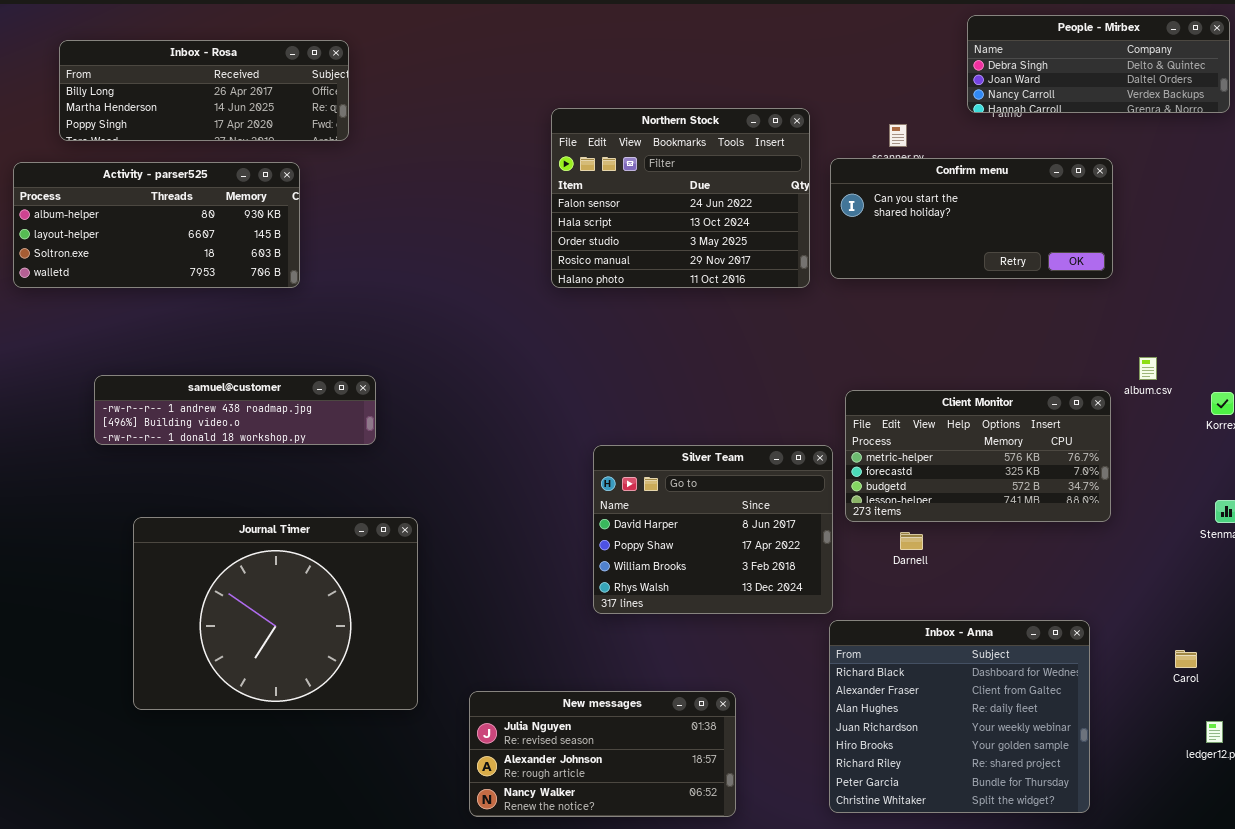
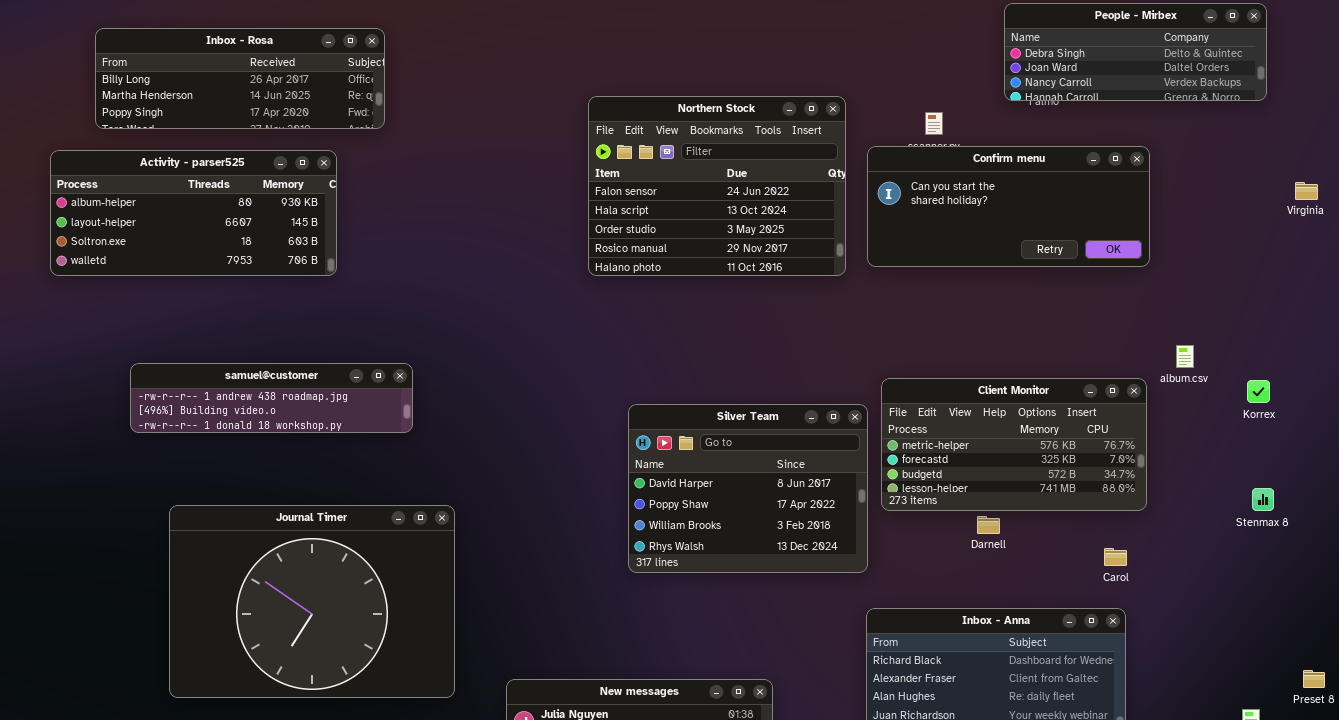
Silver Team: [593,445,833,614] -> [628,404,868,573], moved
Darnell: [900,532,923,550] -> [977,516,1000,534], moved
Carol: [1175,650,1197,668] -> [1104,548,1127,566], moved

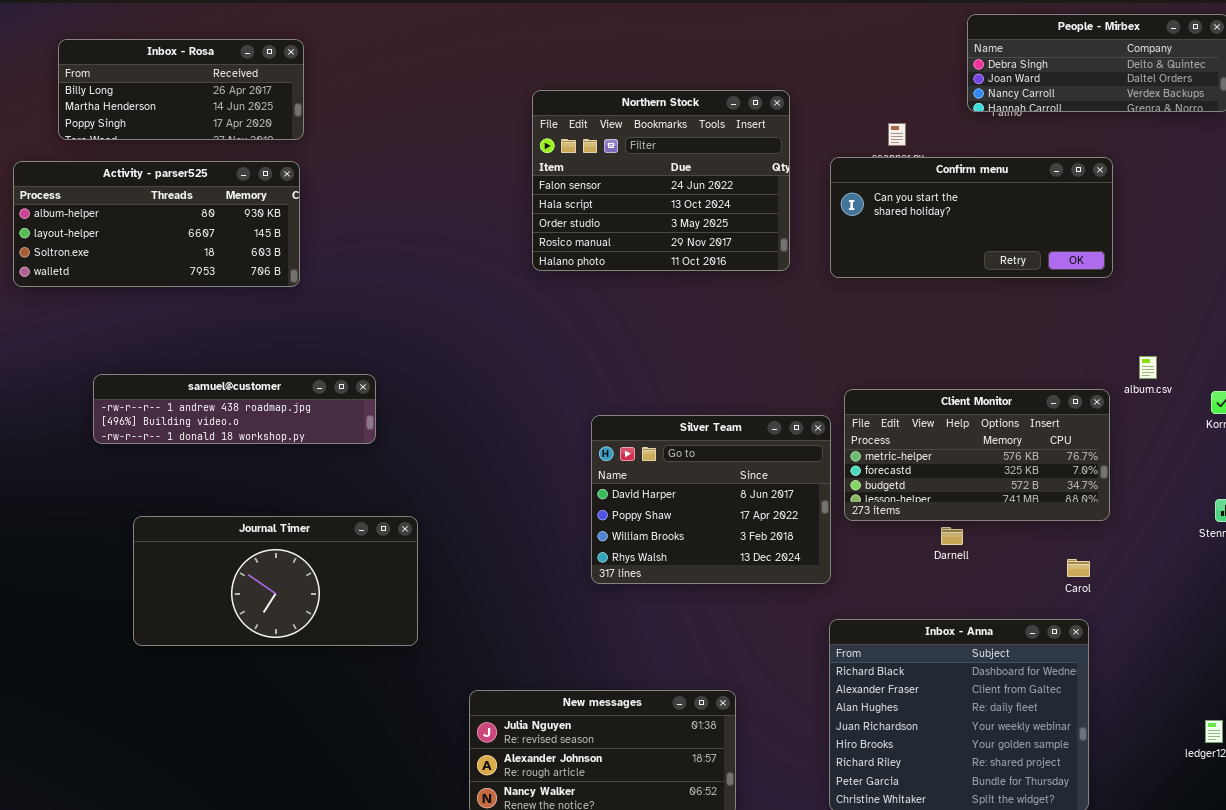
Inbox - Rosa: [95,28,385,129] -> [58,39,304,140], resized
Northern Stock: [588,96,846,276] -> [532,90,790,271], moved
Journal Timer: [169,505,455,698] -> [133,516,418,646], resized

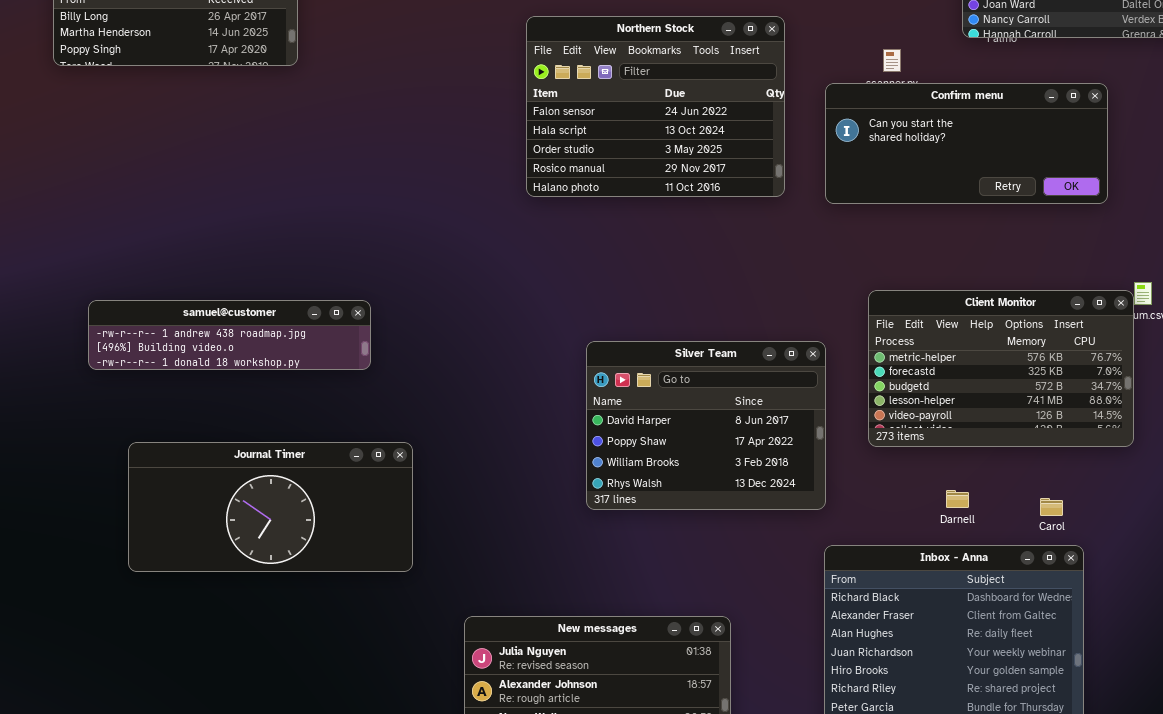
Activity - parser525: [13,161,300,287] -> none, closed
Client Monitor: [844,389,1110,521] -> [868,290,1134,447], moved, resized
Darnell: [941,527,963,545] -> [946,490,969,508], moved
Carol: [1067,559,1090,577] -> [1040,498,1063,516], moved

